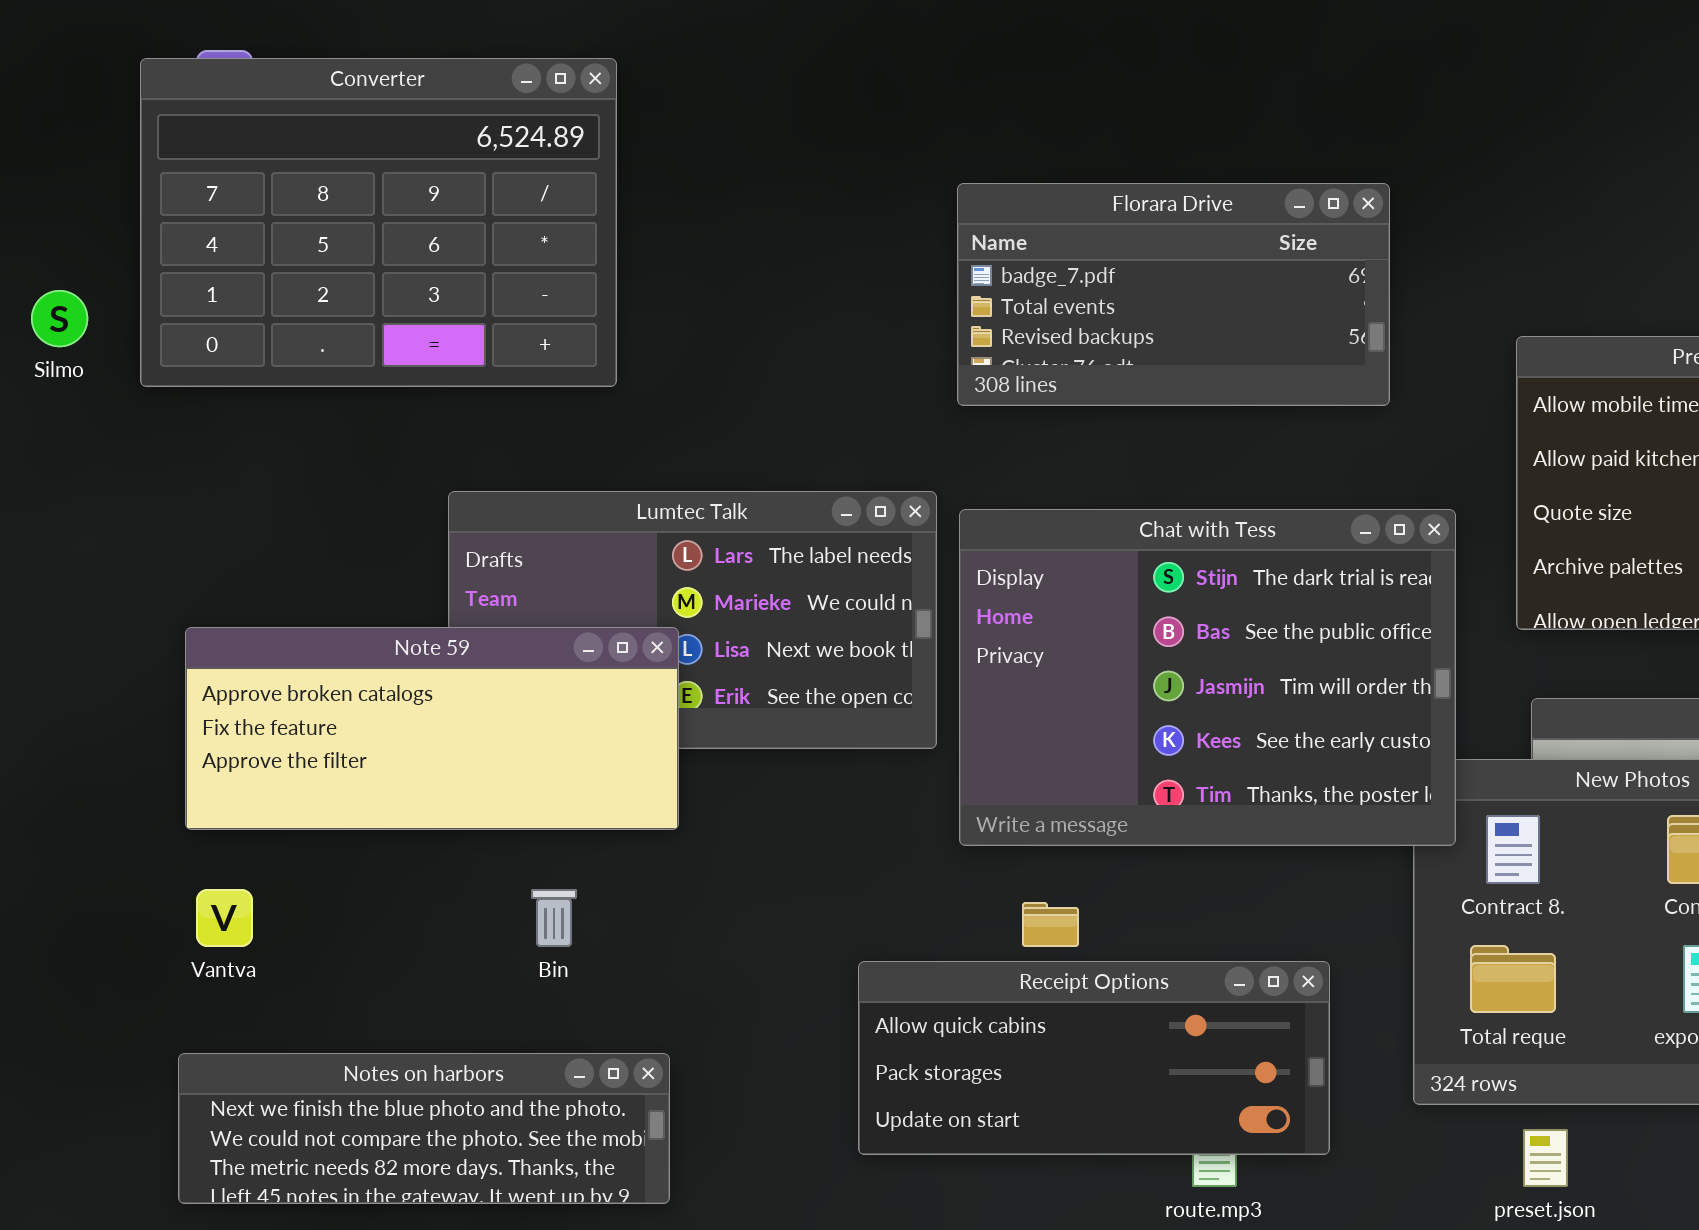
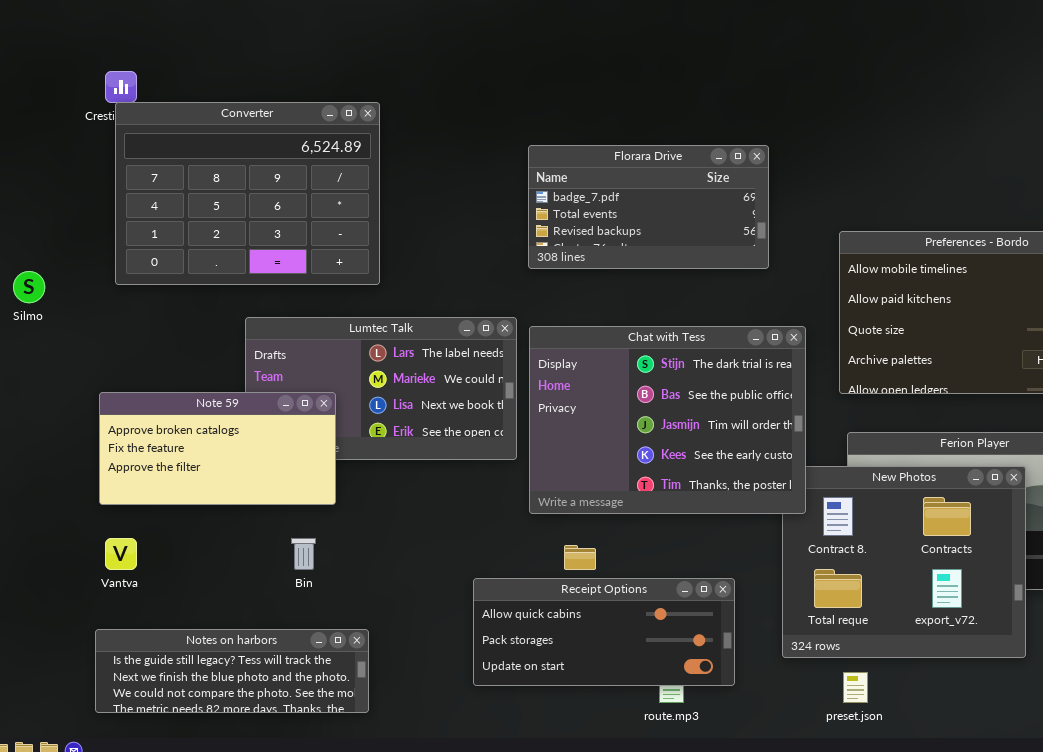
Converter: [140,58,617,387] -> [115,102,380,285], moved
Silmo: [31,290,88,347] -> [13,271,45,303], moved
Note 59: [185,627,679,830] -> [99,392,336,505], resized
Notes on harbors: [178,1053,670,1204] -> [95,629,369,713], scrolled up 1 row

